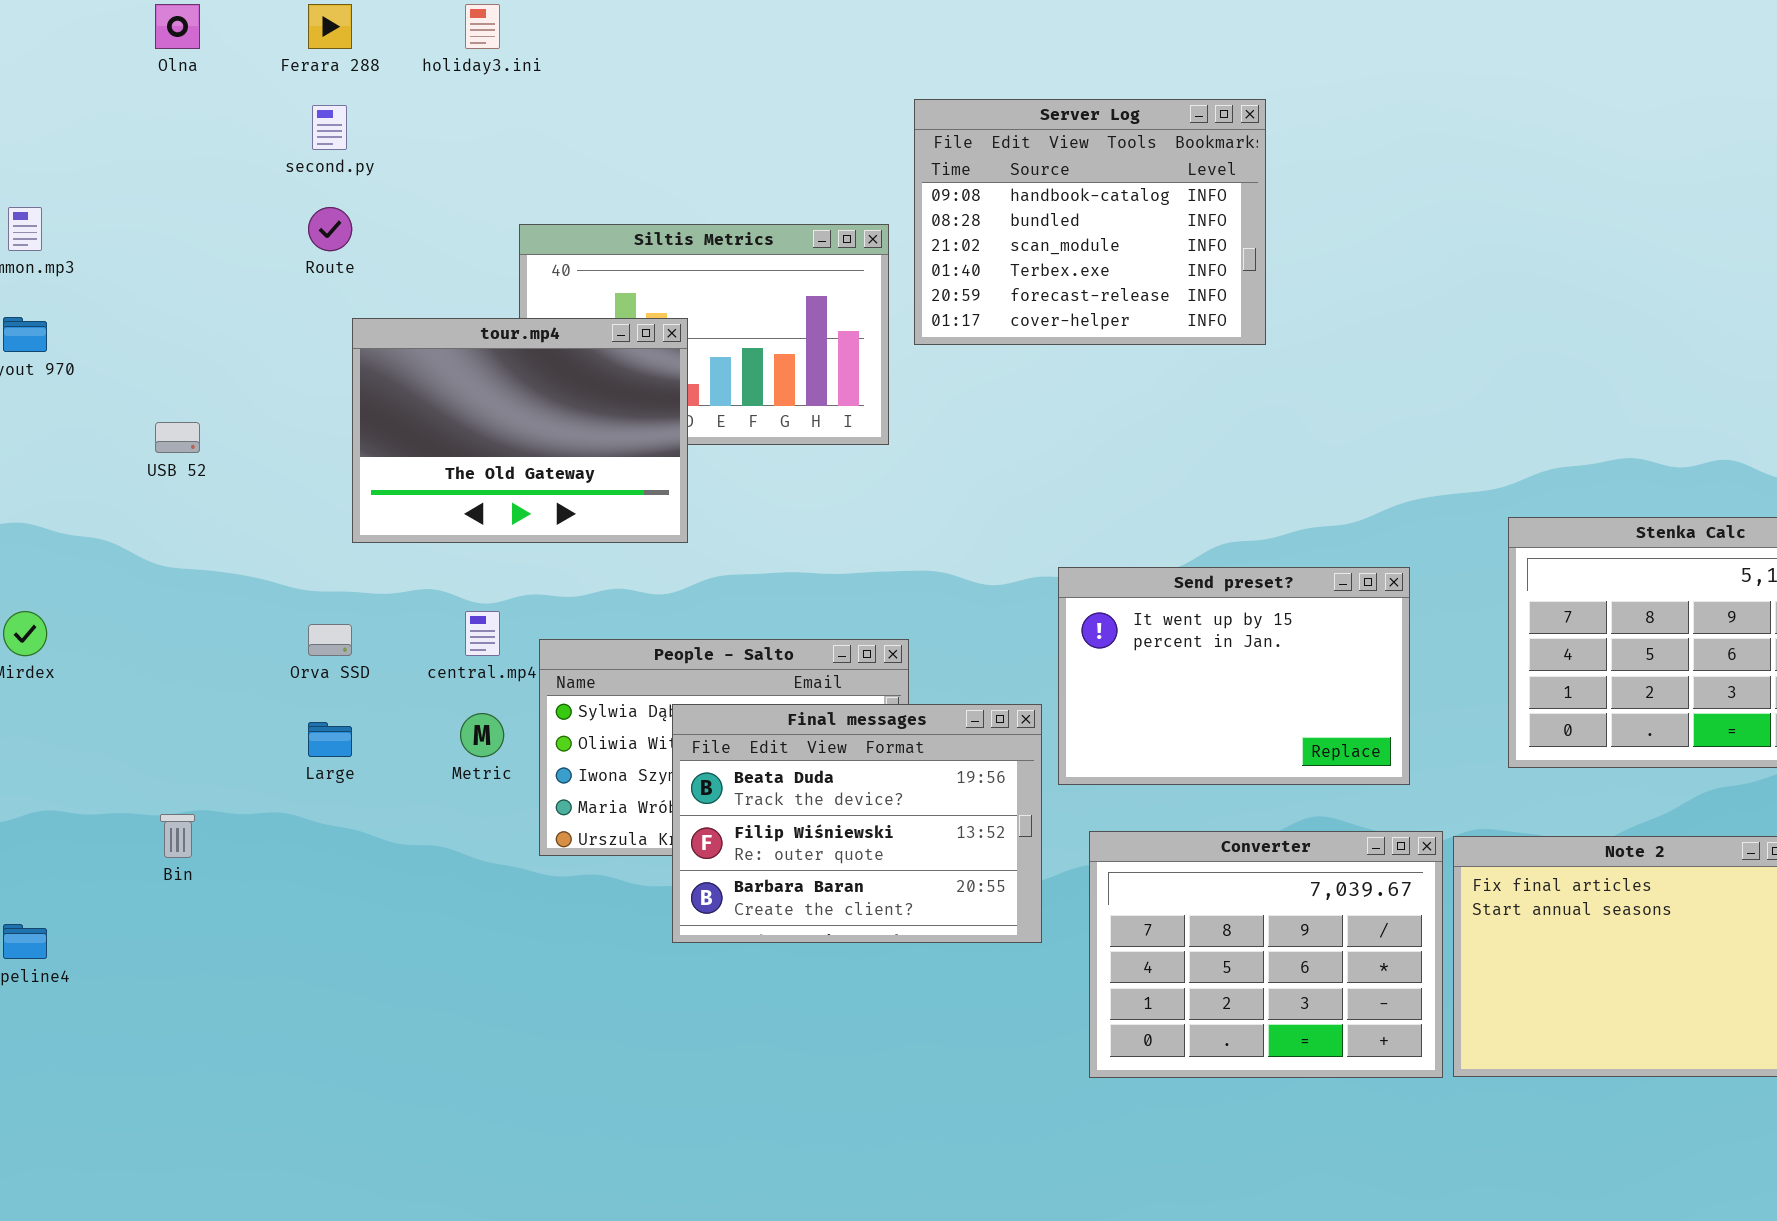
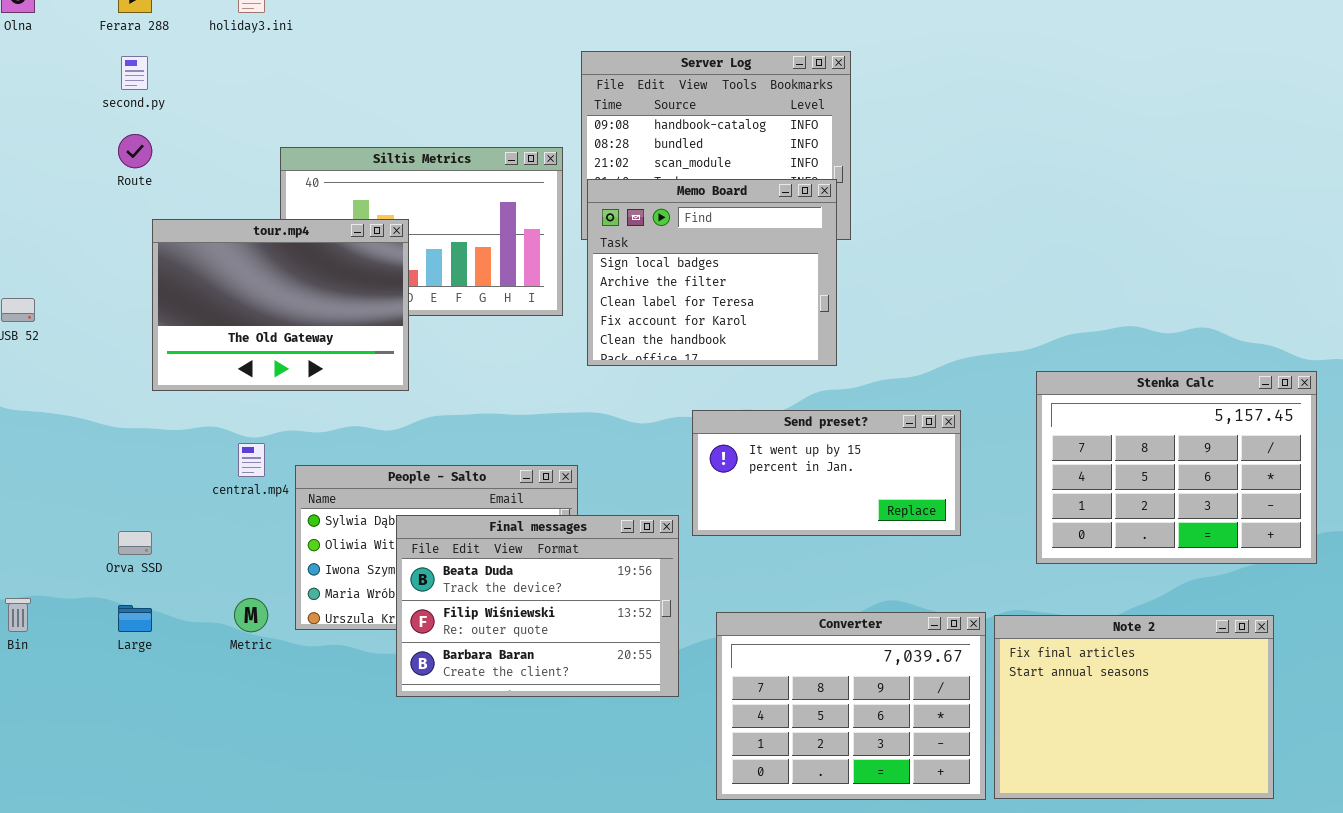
Memo Board: none -> [587,179,837,366], opened
Send preset?: [1058,567,1410,785] -> [692,410,961,536], resized
Orva SSD: [308,624,352,656] -> [118,531,152,555], moved
Metric: [460,713,504,757] -> [234,598,268,632], moved
Large: [308,722,352,757] -> [118,605,152,632], moved

